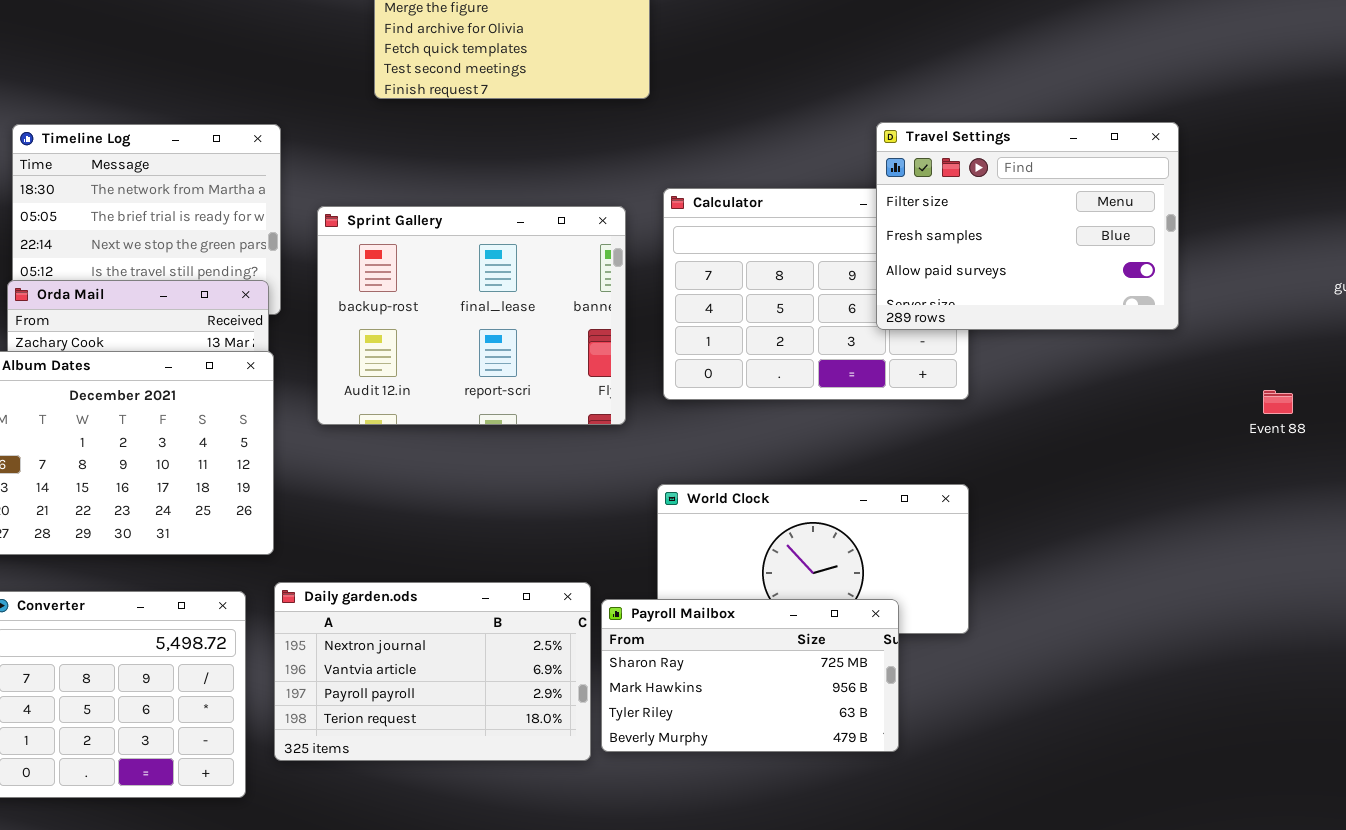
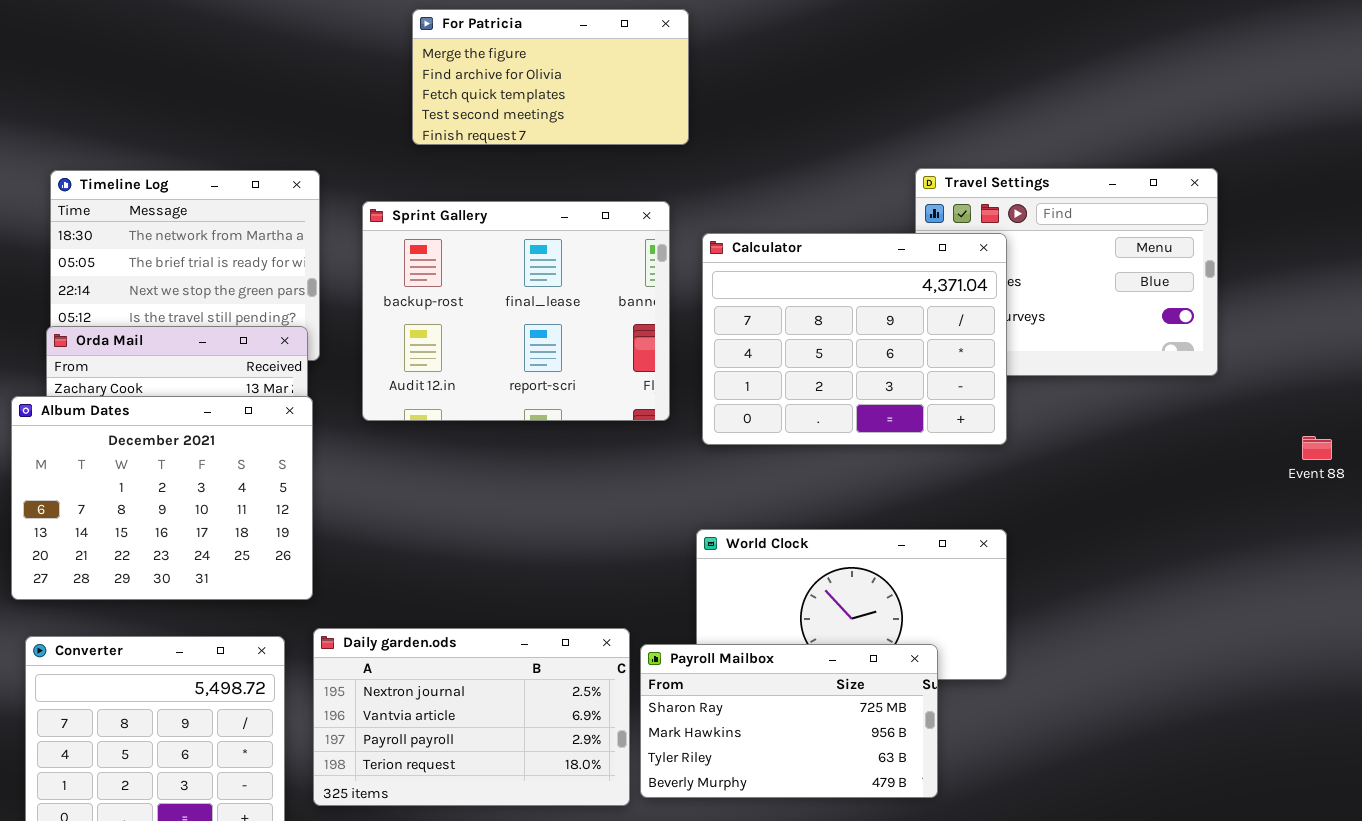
Calculator: [663,188,969,400] -> [702,233,1007,445], raised
Sprint Gallery: [317,206,626,425] -> [362,201,670,421], moved

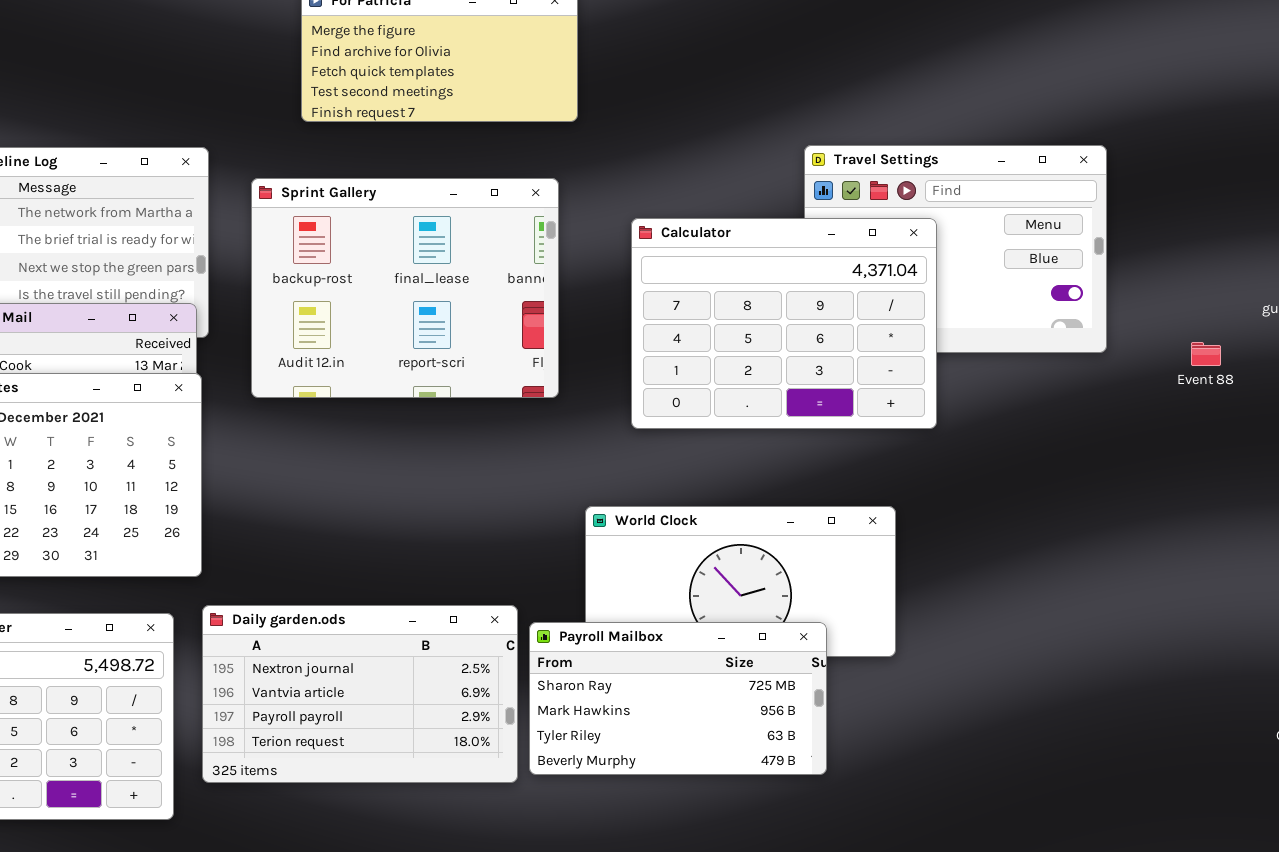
Calculator: [702,233,1007,445] -> [631,218,937,429], moved
Event 88: [1302,436,1332,460] -> [1191,342,1221,366], moved

